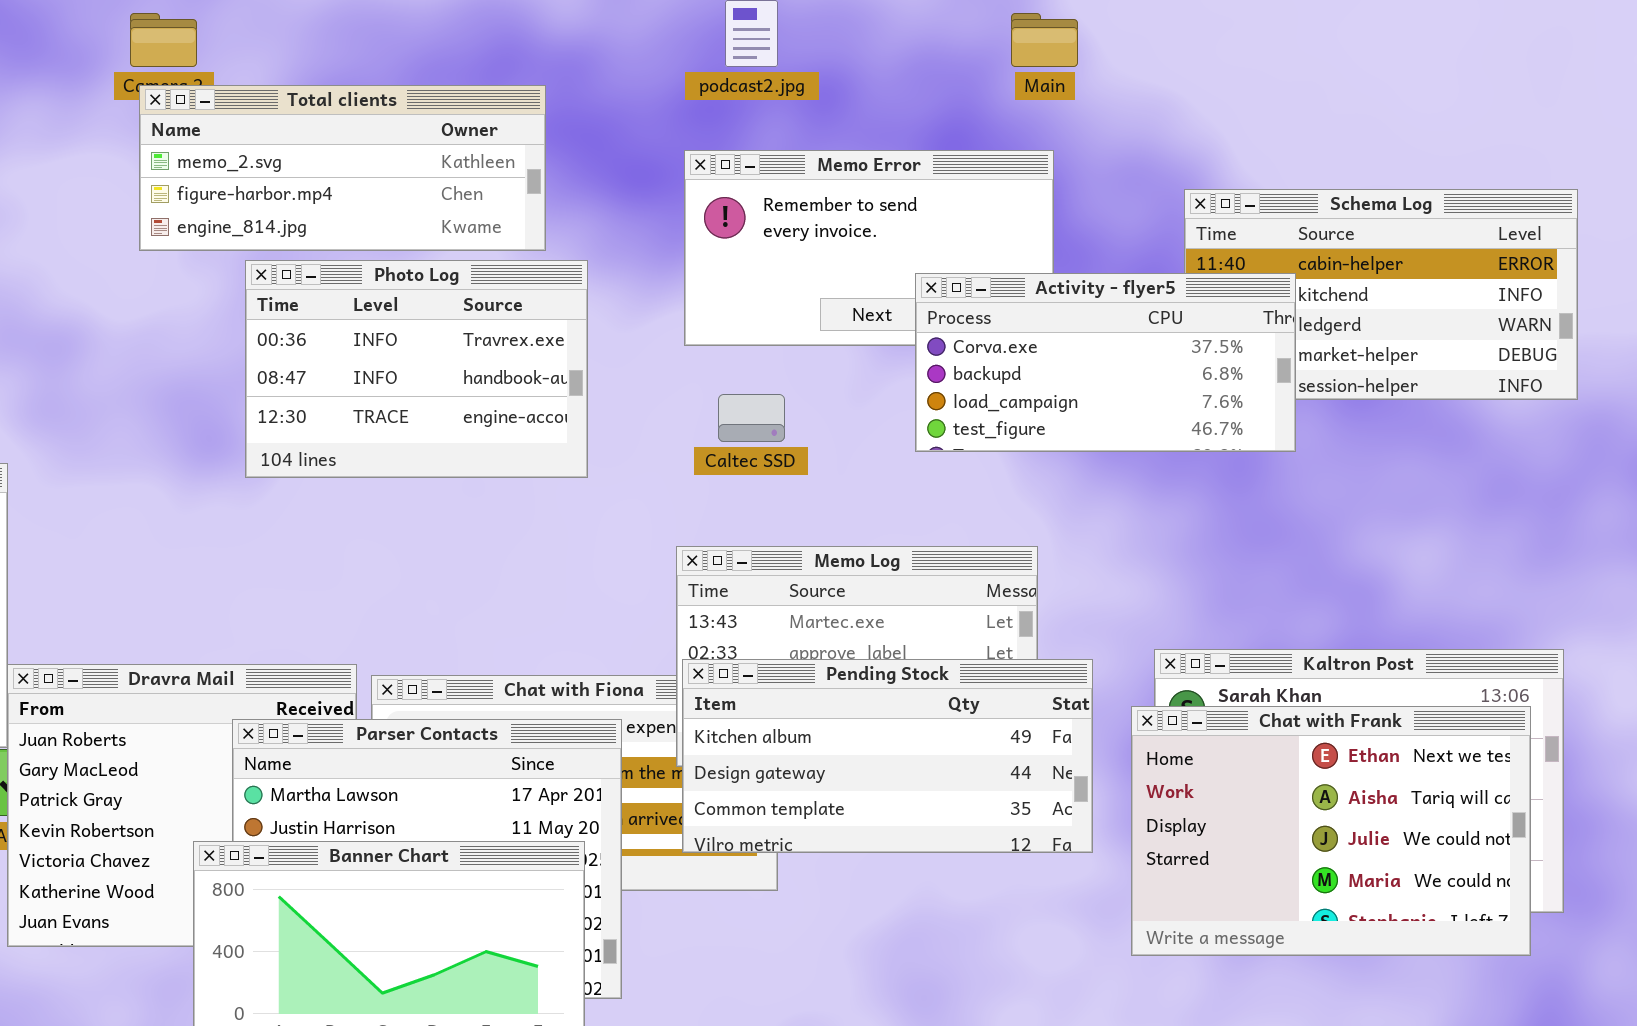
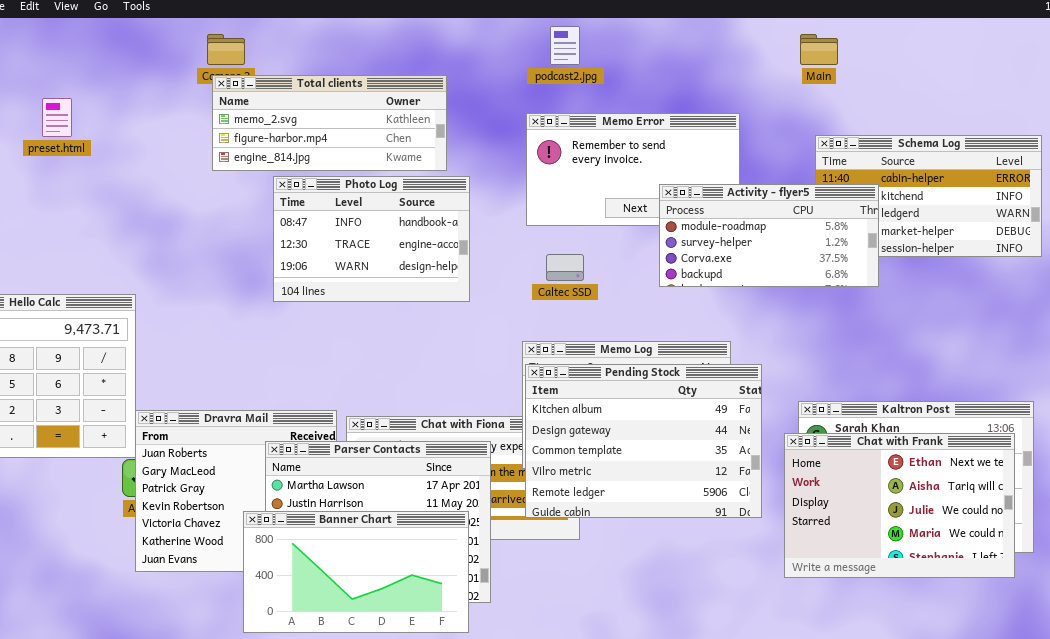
Main: [1011,13,1078,67] -> [800,34,838,65], moved
Photo Log: [245,260,588,478] -> [273,176,470,302], scrolled down 1 row
Activity - flyer5: [915,273,1296,452] -> [659,184,879,287], scrolled up 2 rows
Pending Stock: [682,659,1093,853] -> [525,364,762,518], resized

